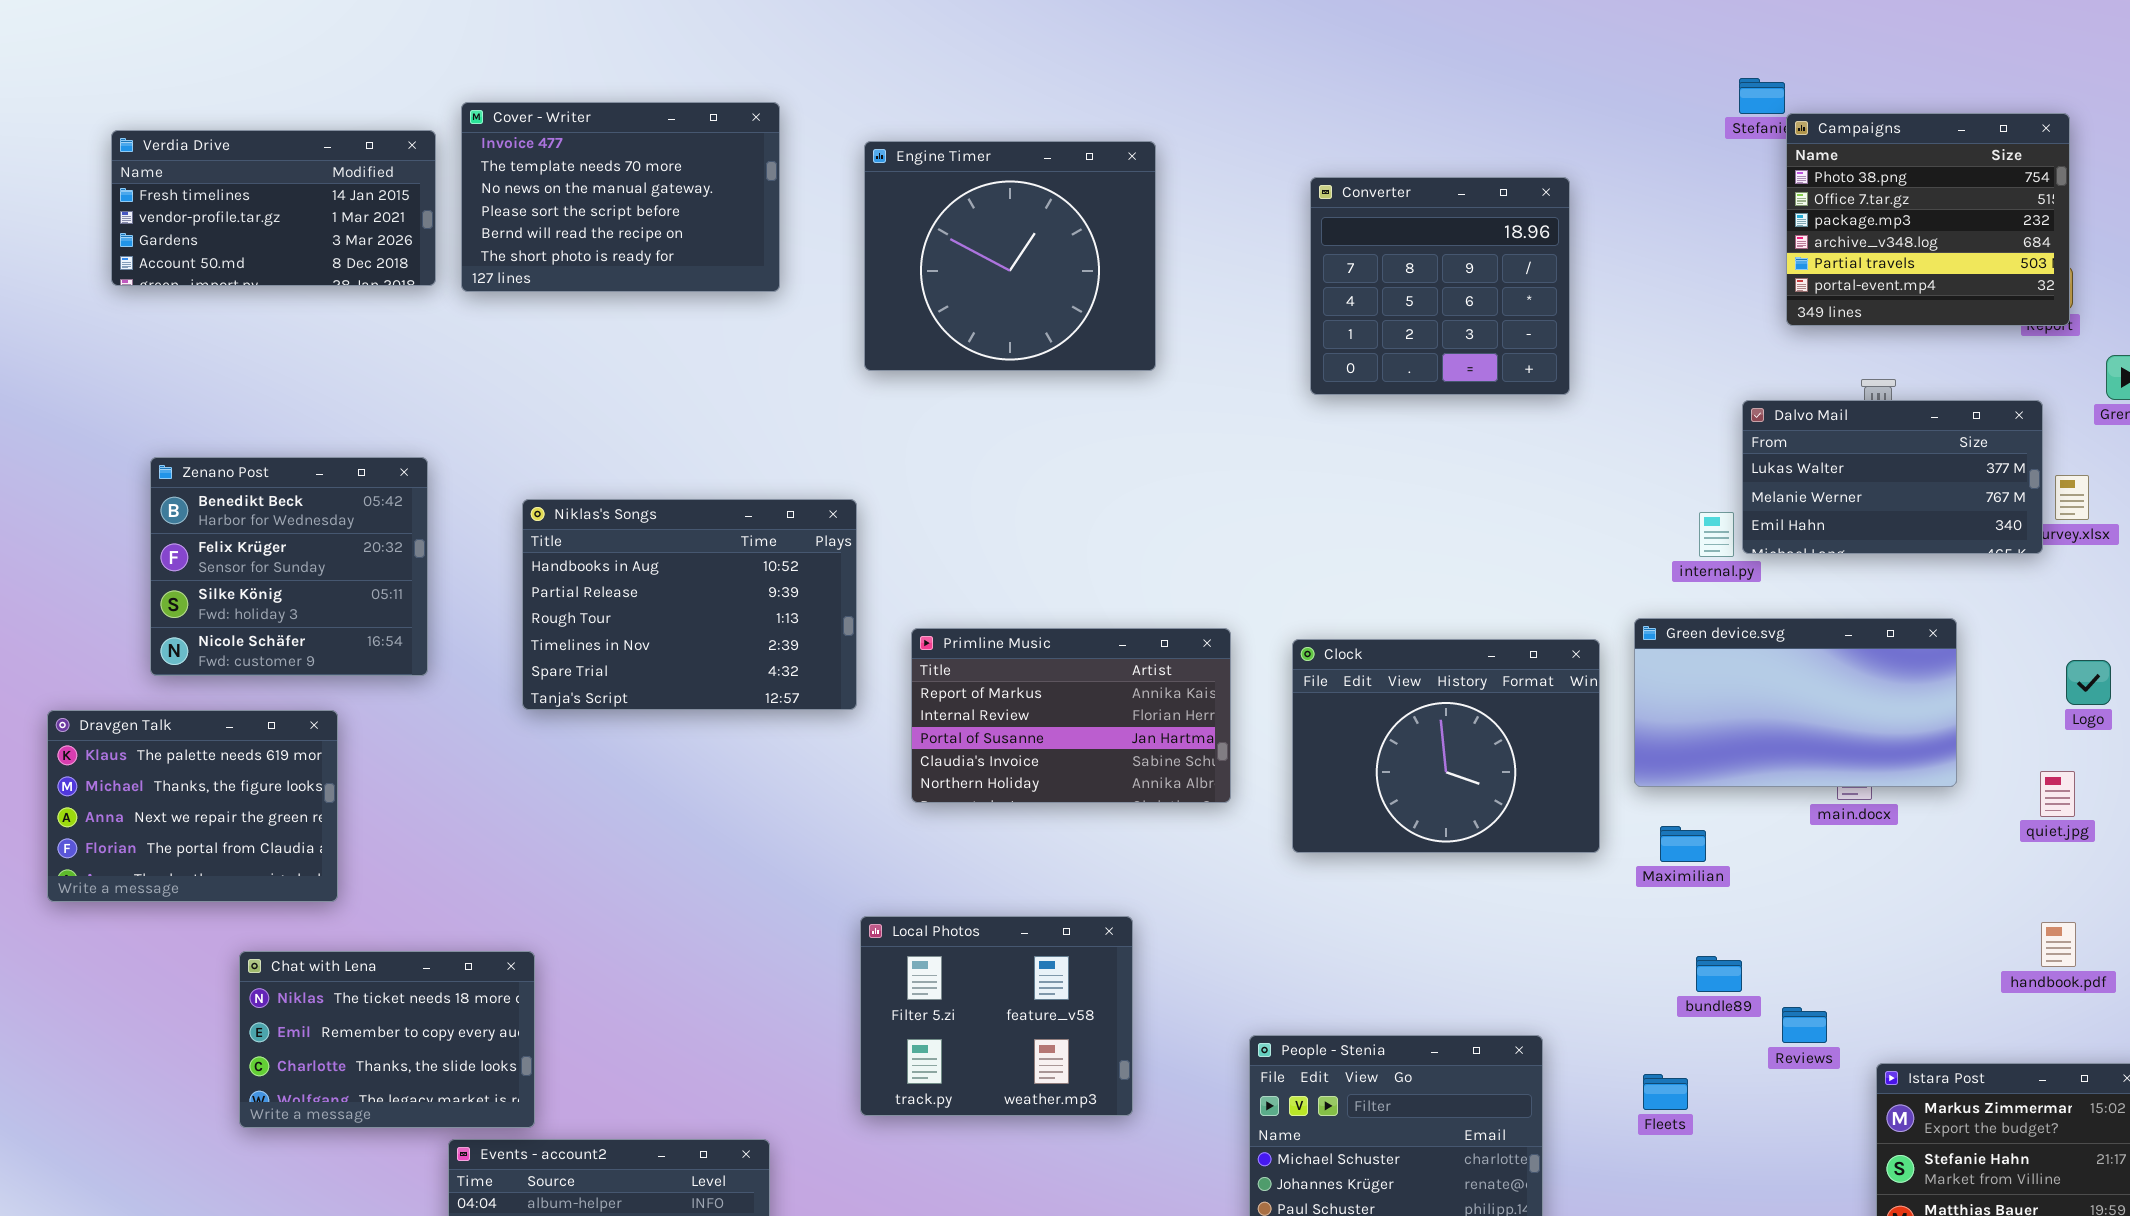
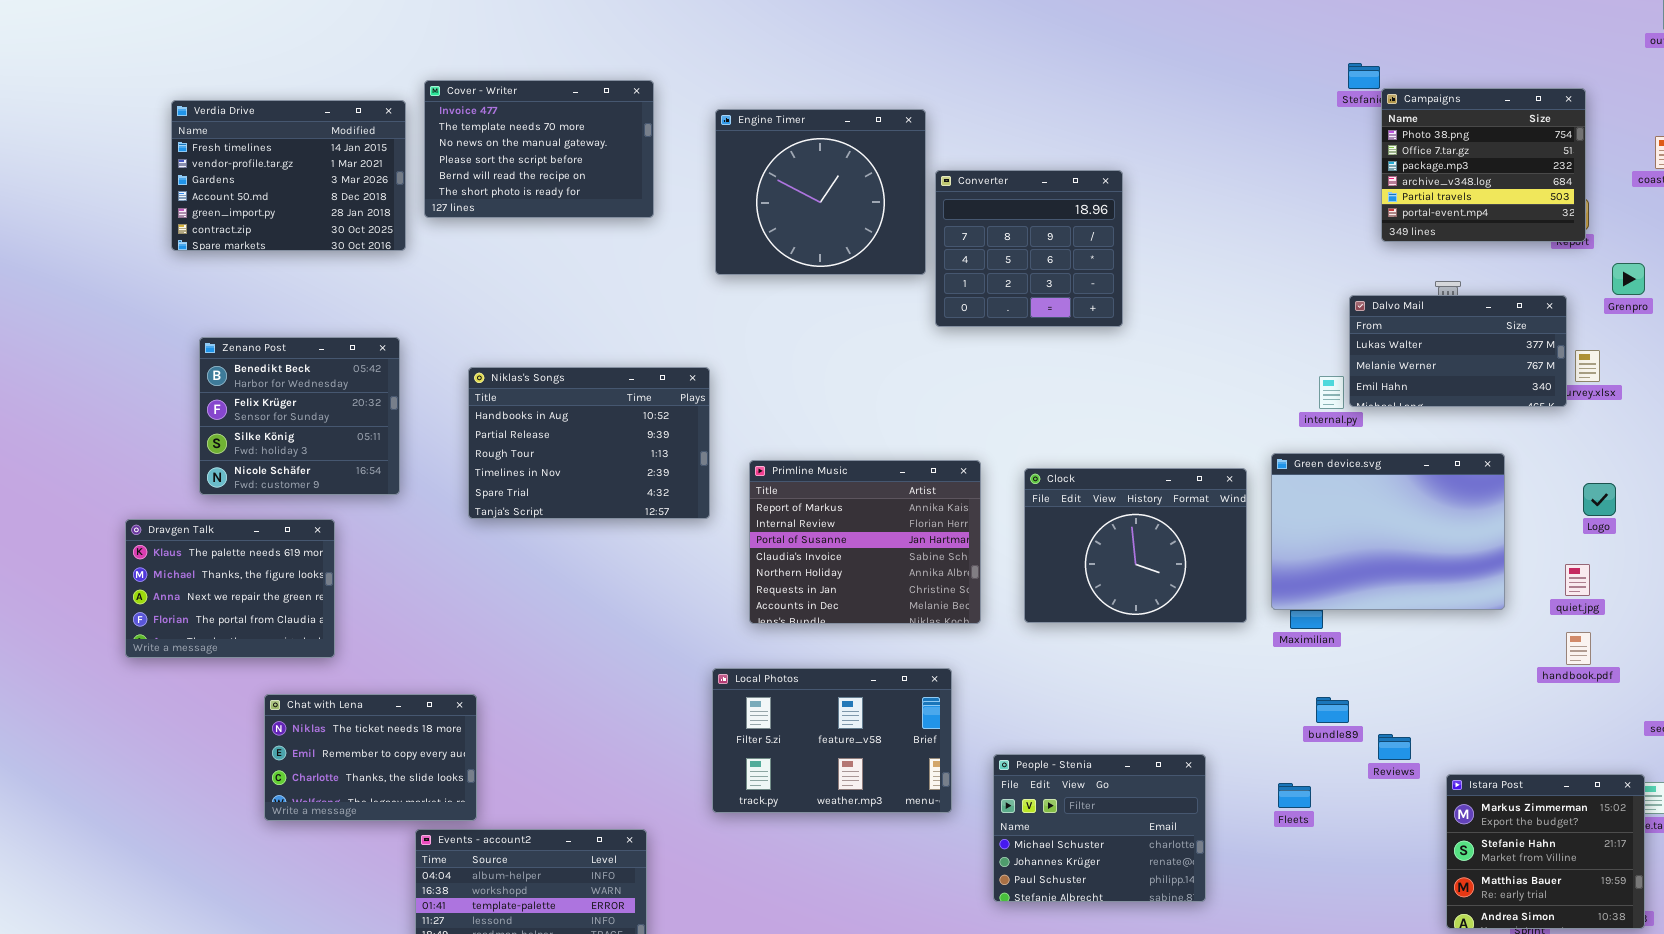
Verdia Drive: [111,130,436,286] -> [171,100,406,251], resized
Converter: [1310,177,1570,395] -> [935,170,1123,327], moved
Green device.svg: [1634,618,1957,787] -> [1271,453,1505,610], resized
Primline Music: [911,628,1231,803] -> [749,460,981,624], resized
Local Photos: [860,916,1133,1116] -> [712,668,952,813], resized
handbook.pdf: [2041,922,2076,967] -> [1566,632,1591,665], moved

